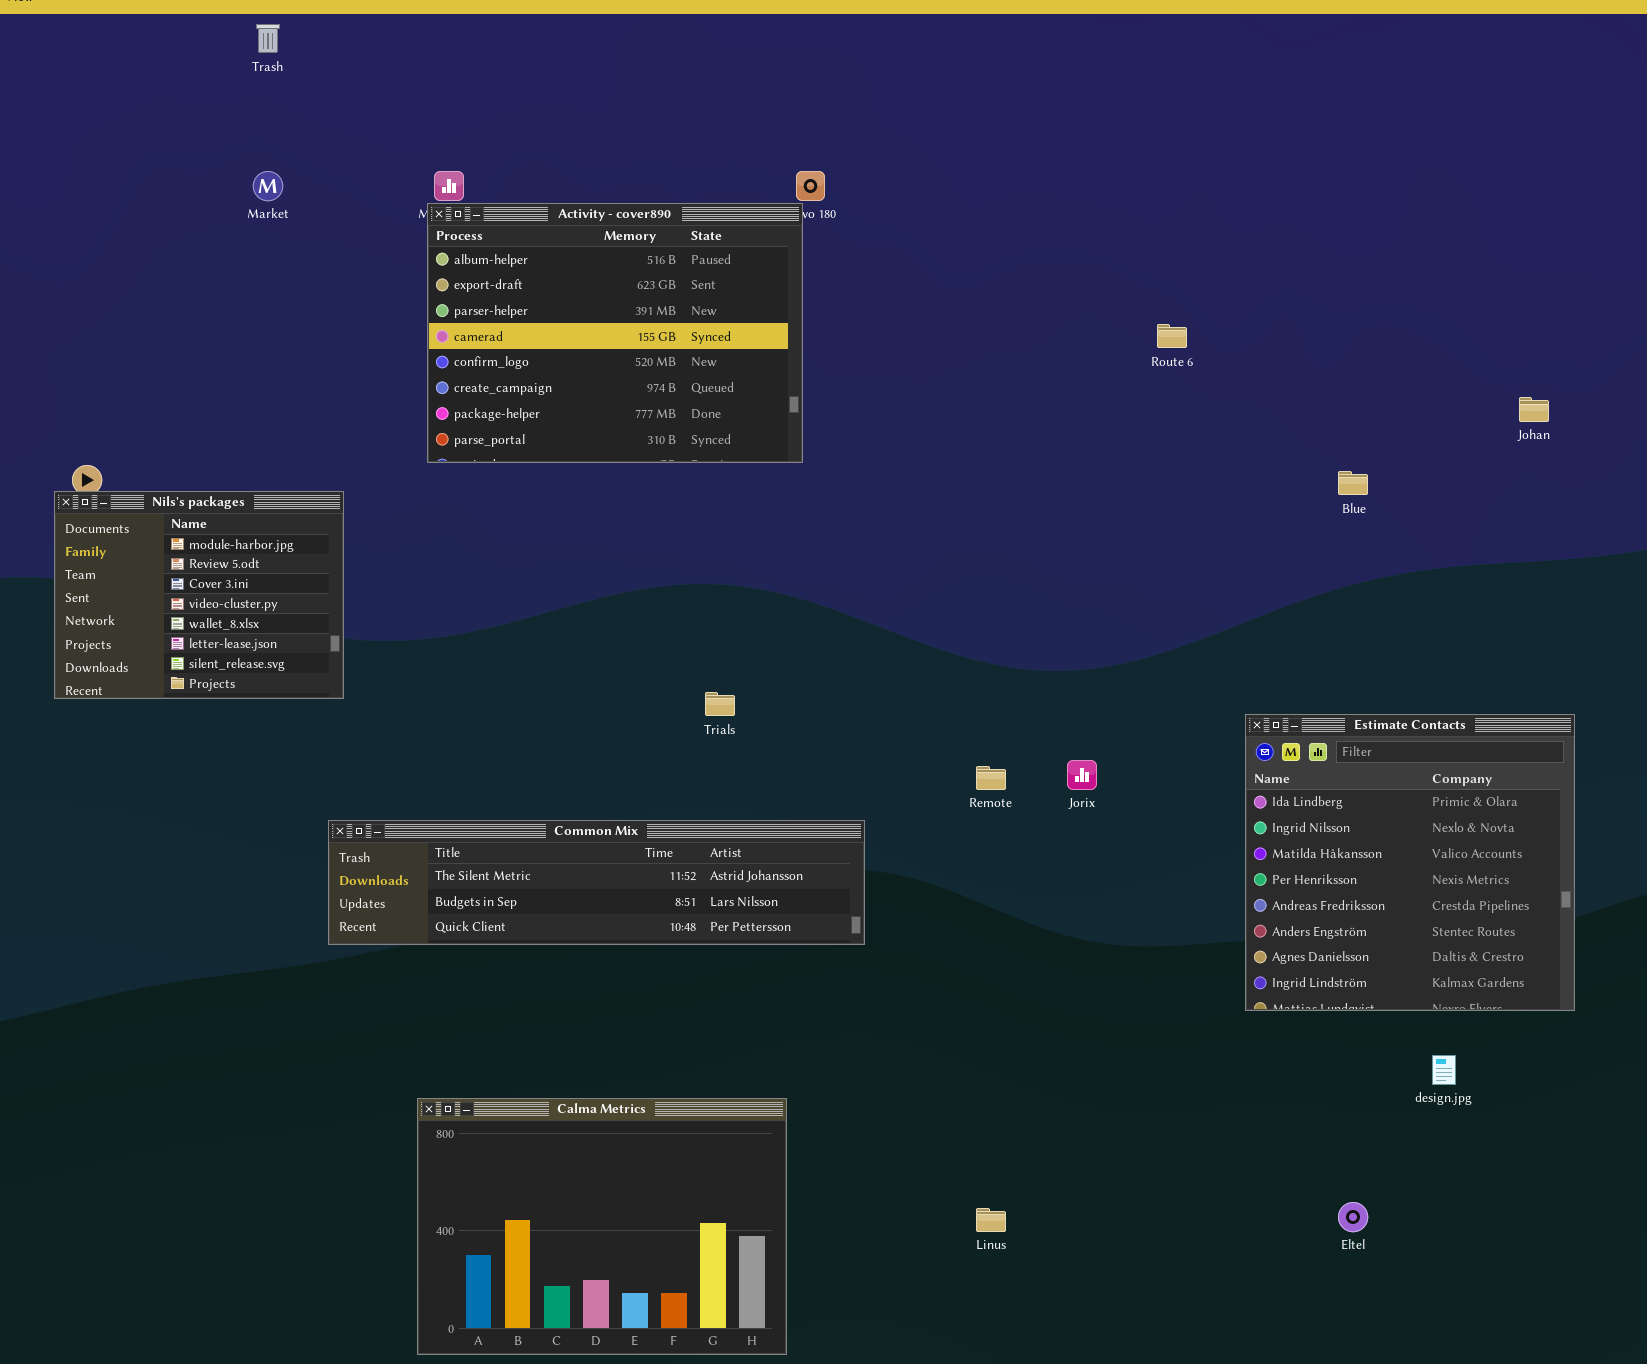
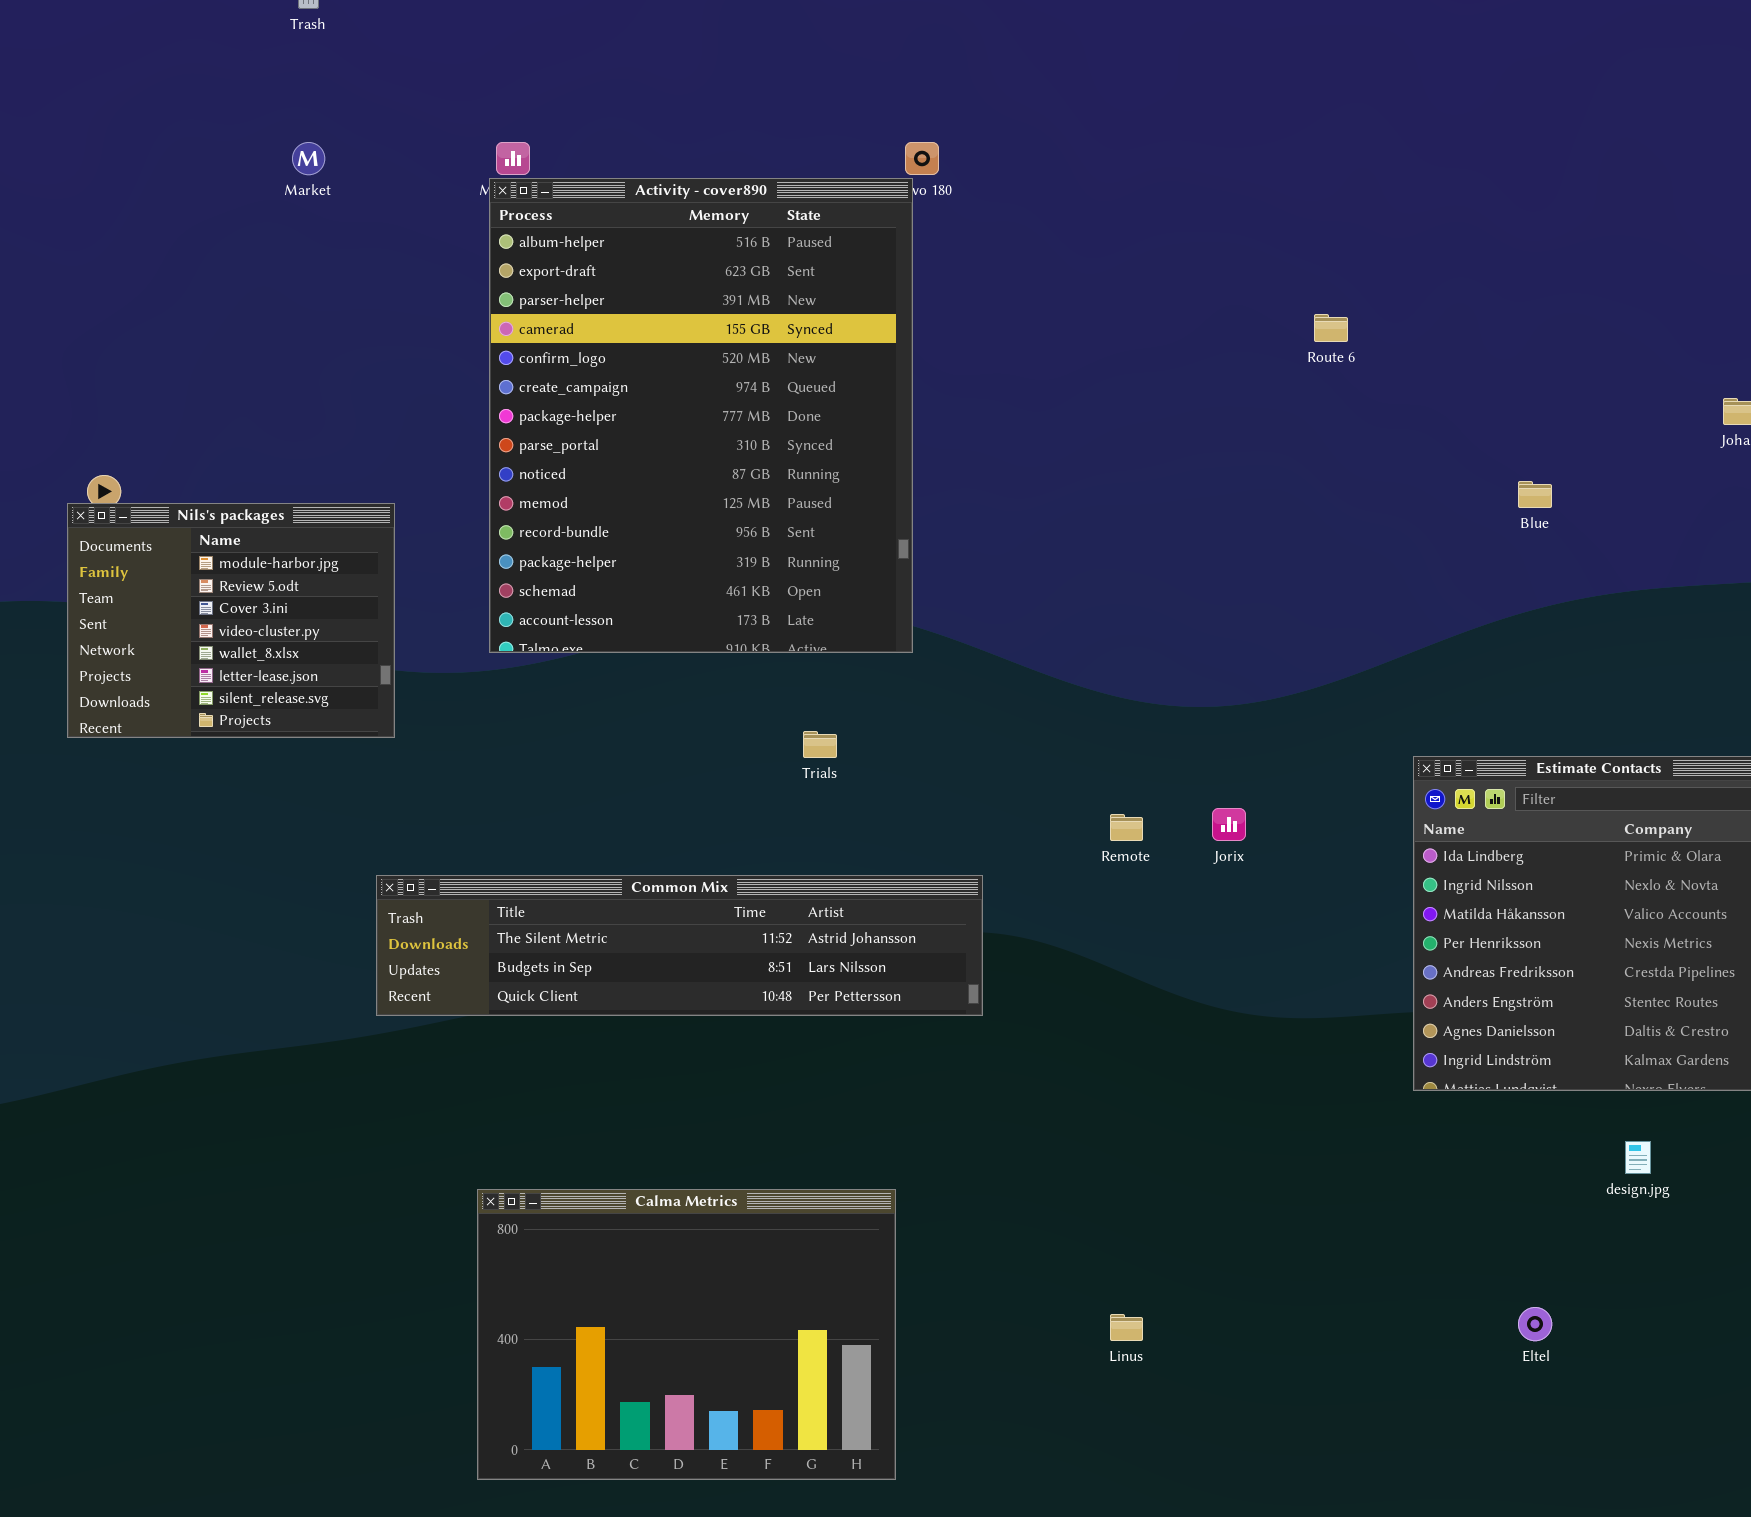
Activity - cover890: [427,203,803,463] -> [489,178,913,653], resized

